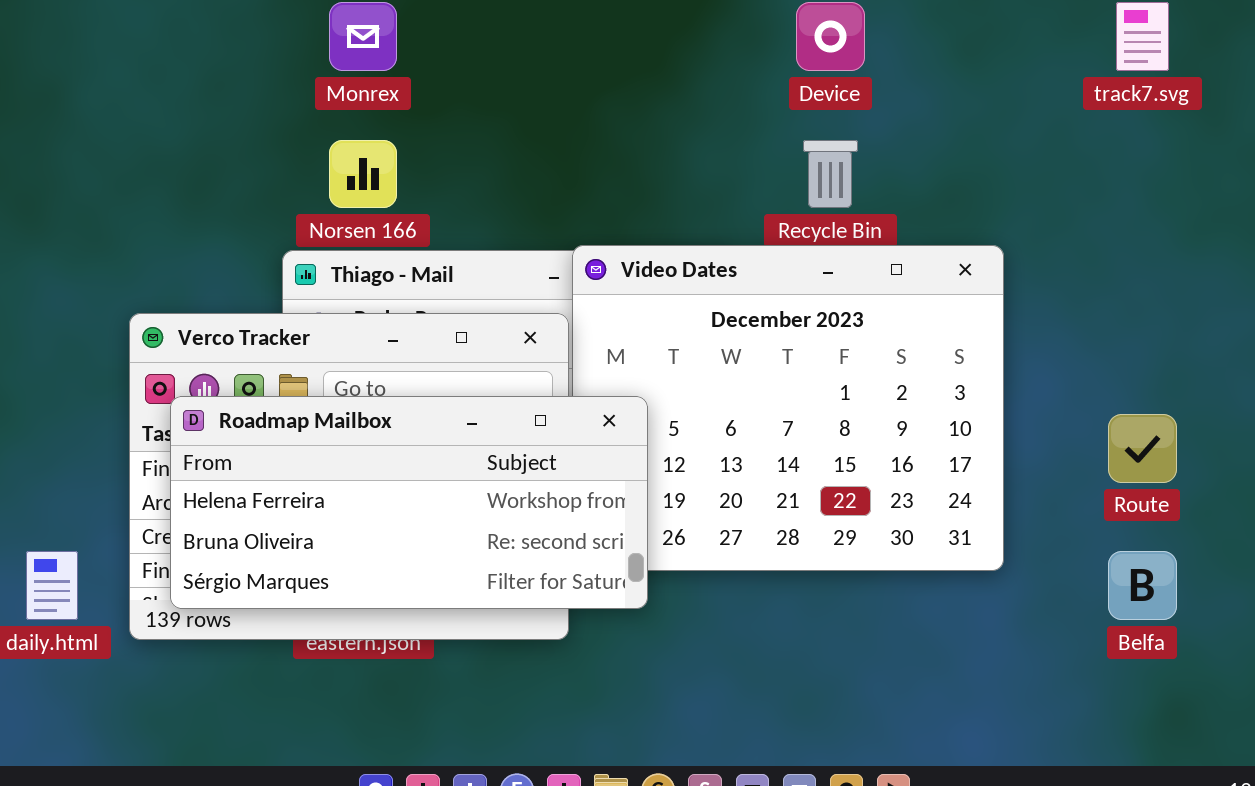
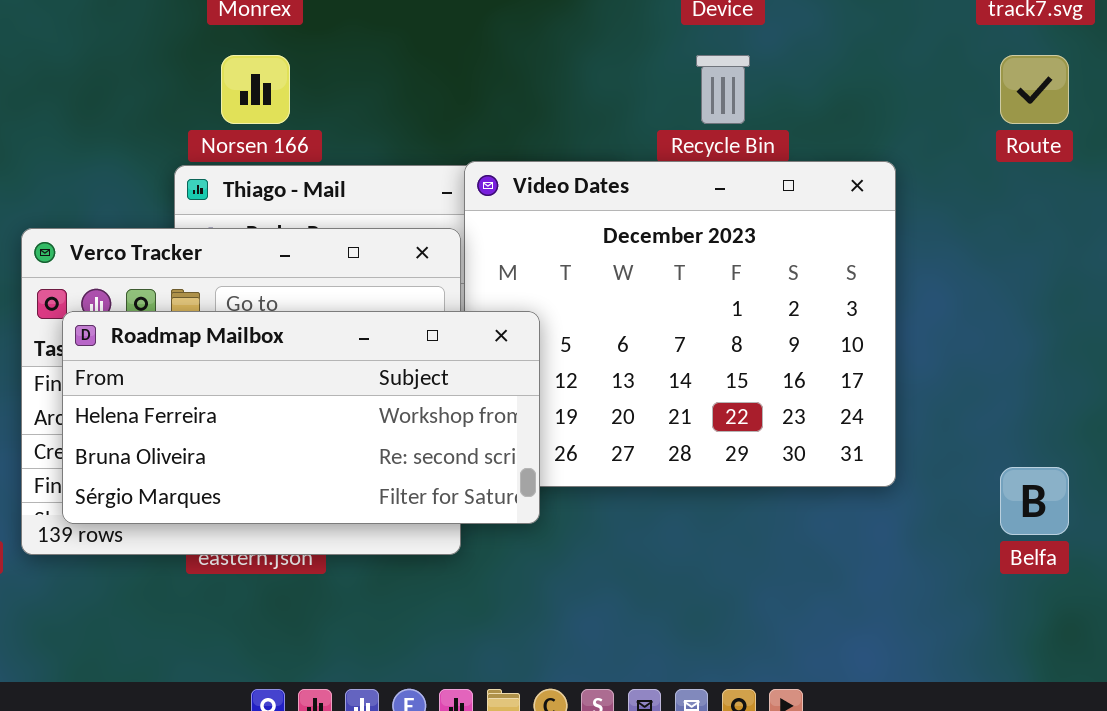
Route: [1108,414,1177,483] -> [1000,55,1069,124], moved

